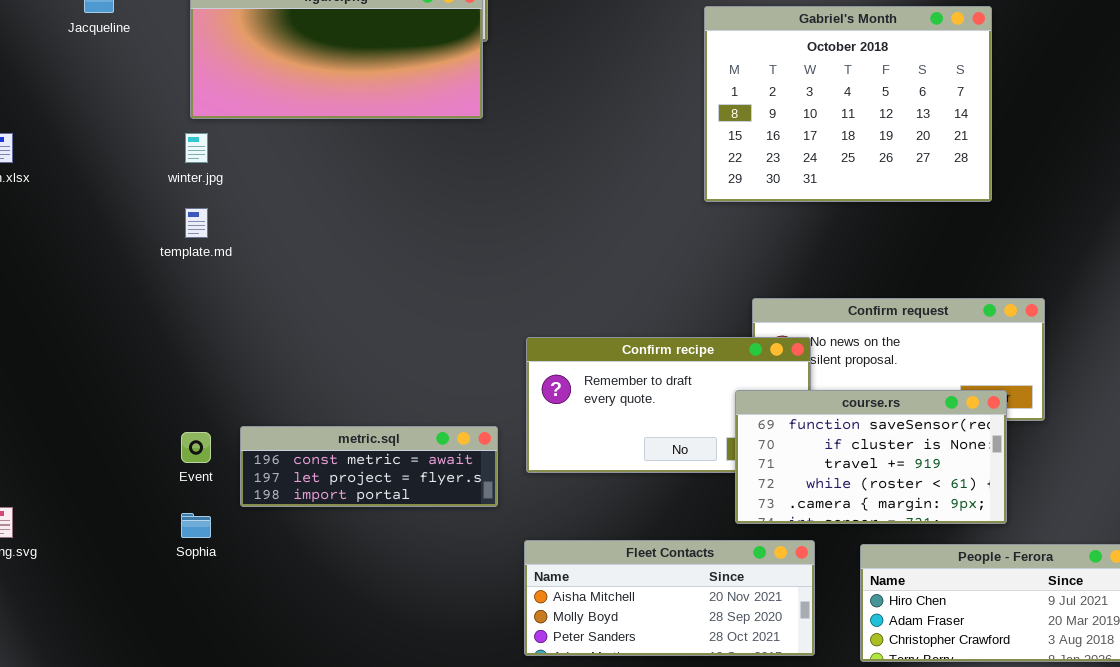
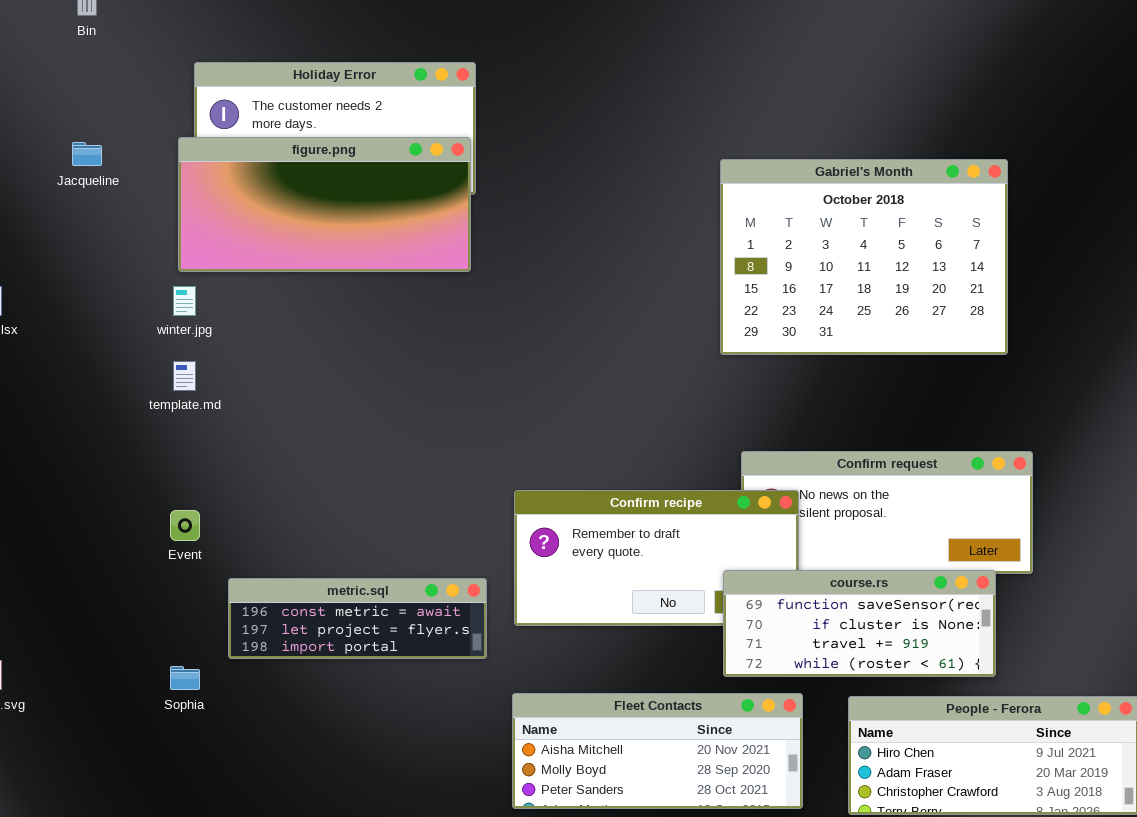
Gabriel's Month: [704,6,992,202] -> [720,159,1008,355], moved
course.rs: [735,390,1007,524] -> [723,570,996,677], resized
Event: [181,432,211,463] -> [170,510,200,541], moved

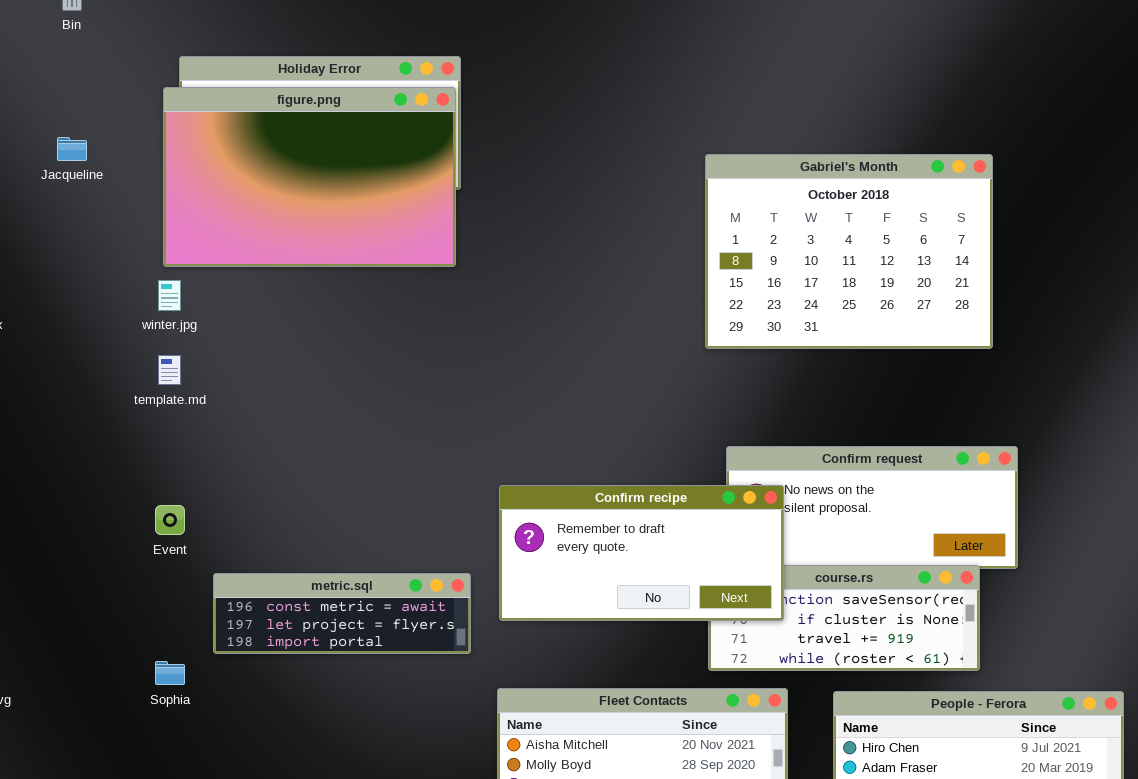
figure.png: [178,137,471,272] -> [163,87,456,267], resized
Confirm recipe: [514,490,799,626] -> [499,485,784,621], raised

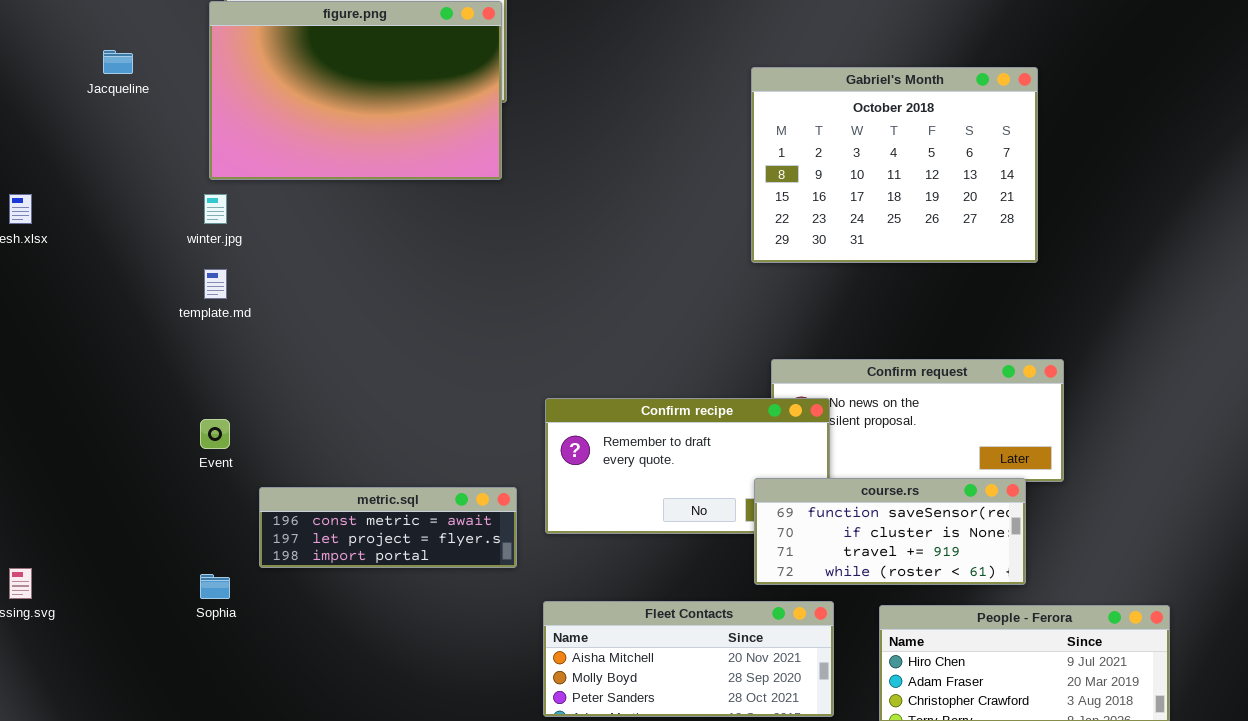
course.rs: [708,565,980,671] -> [754,478,1026,585], raised

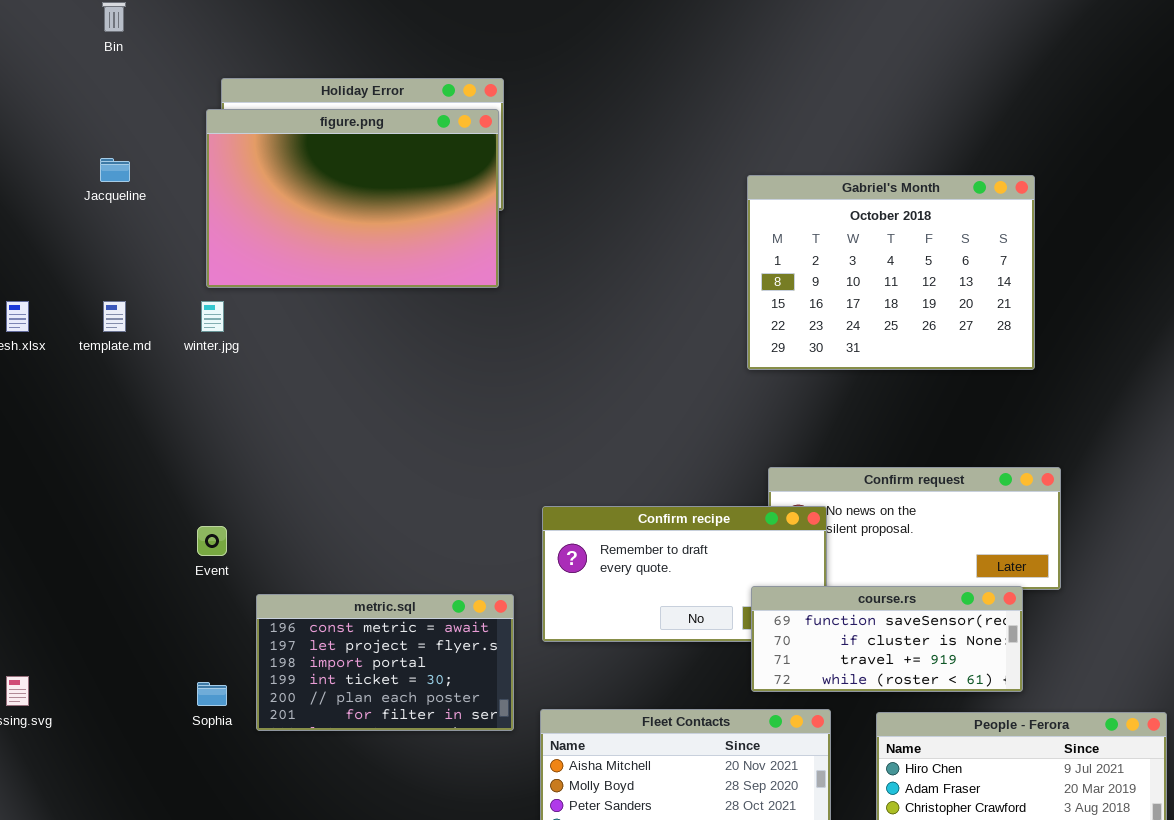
template.md: [204,269,227,299] -> [103,301,126,332], moved
metric.sql: [259,487,517,568] -> [256,594,514,731], resized

